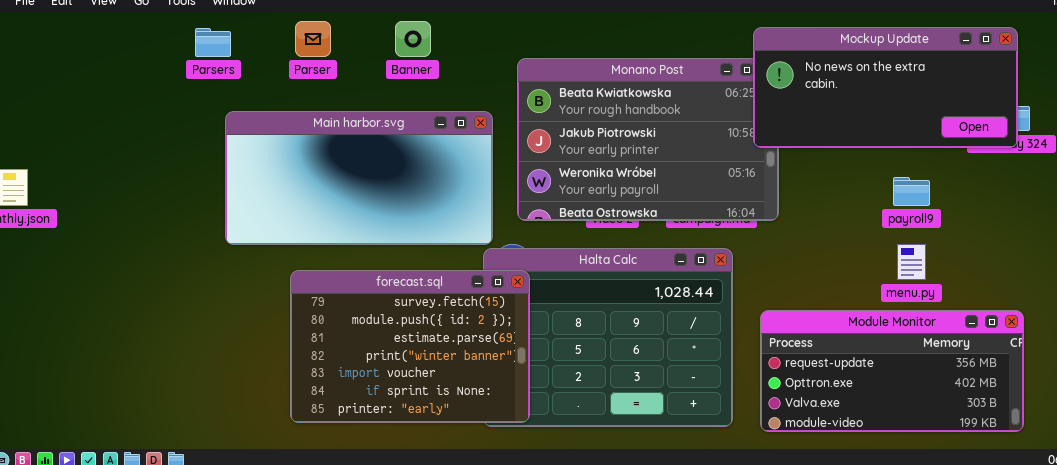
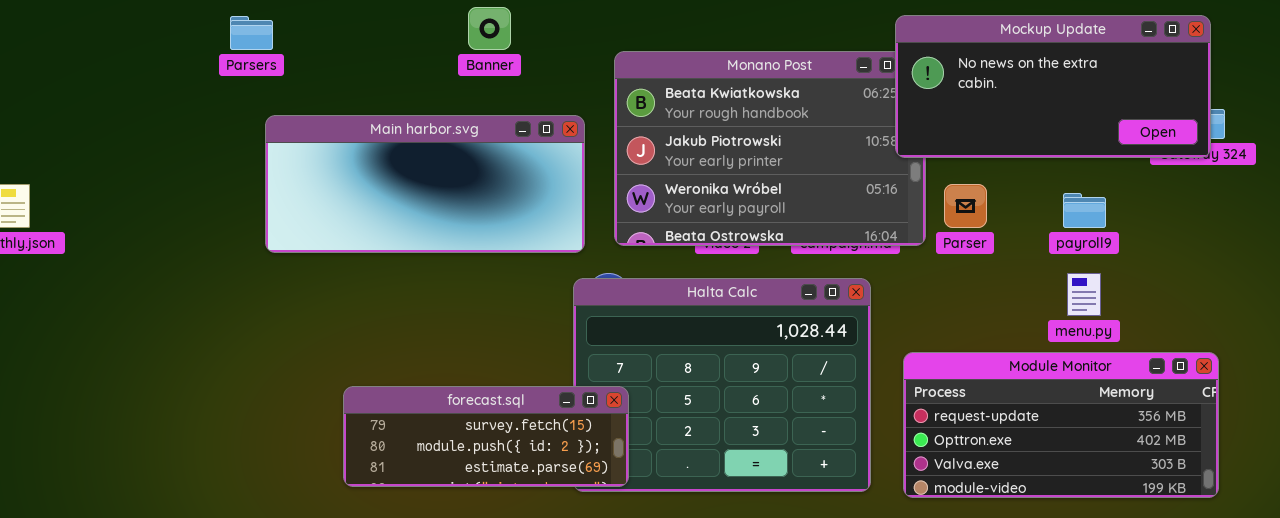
Parser: [295,21,331,57] -> [944,184,987,228], moved
Main harbor.svg: [225,111,493,245] -> [265,115,585,253], resized
forecast.sql: [290,270,530,423] -> [343,386,629,487], resized

